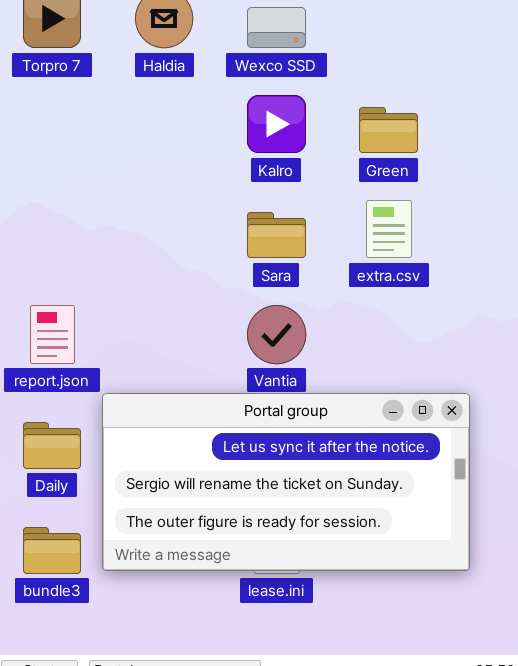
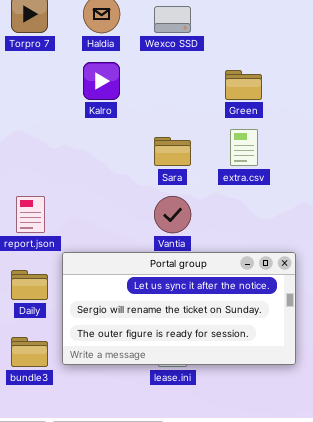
Kalro: [247,95,306,153] -> [83,62,120,100], moved

